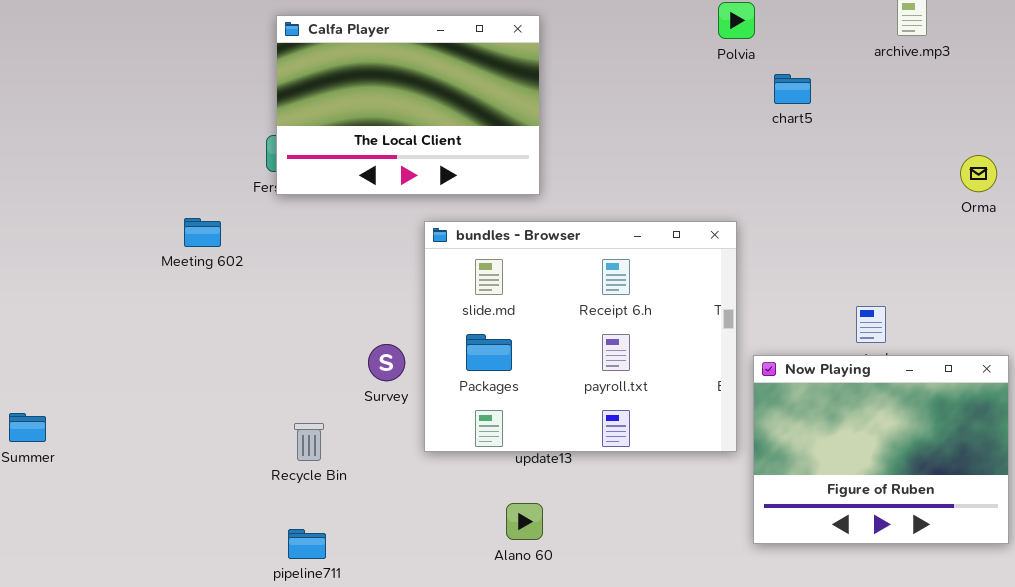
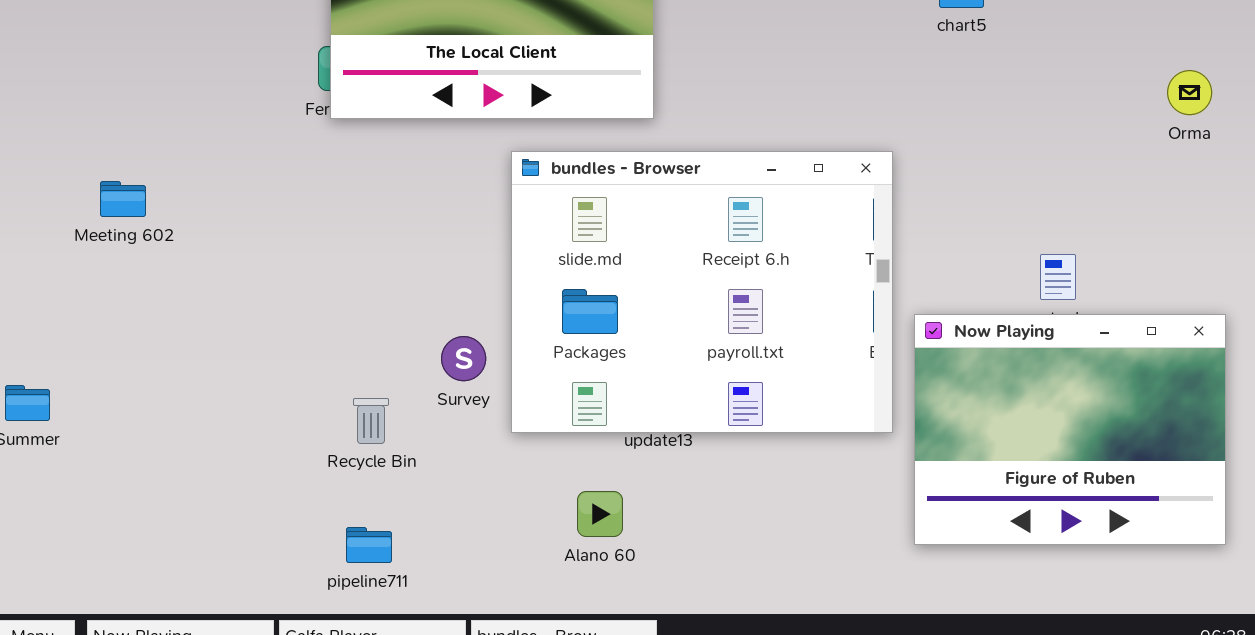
Meeting 602: [184,218,221,247] -> [100,181,146,217], moved
Survey: [368,344,405,381] -> [441,336,486,381], moved
Alano 60: [506,503,543,540] -> [577,491,623,537], moved

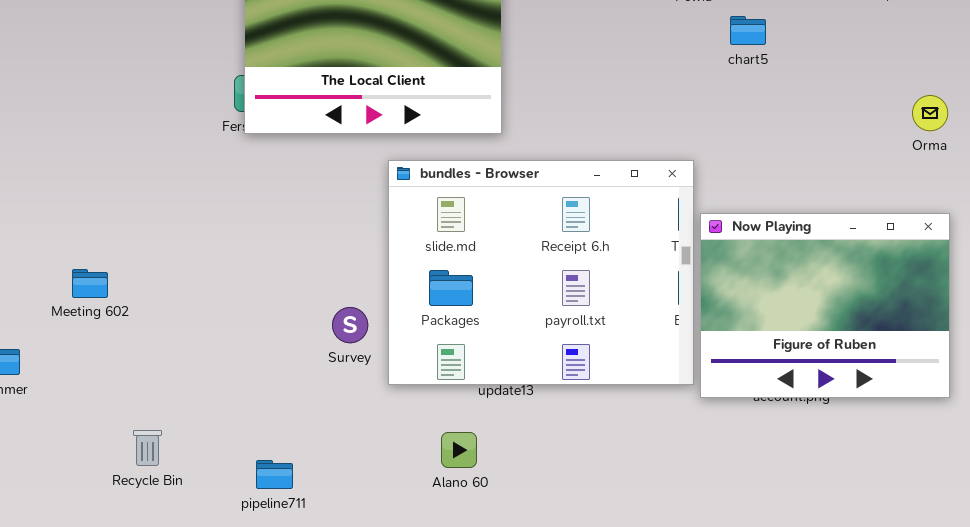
Meeting 602: [100,181,146,217] -> [72,269,108,298], moved
Now Playing: [914,314,1226,545] -> [700,213,950,398], moved
Recycle Bin: [353,398,389,444] -> [133,430,162,466], moved

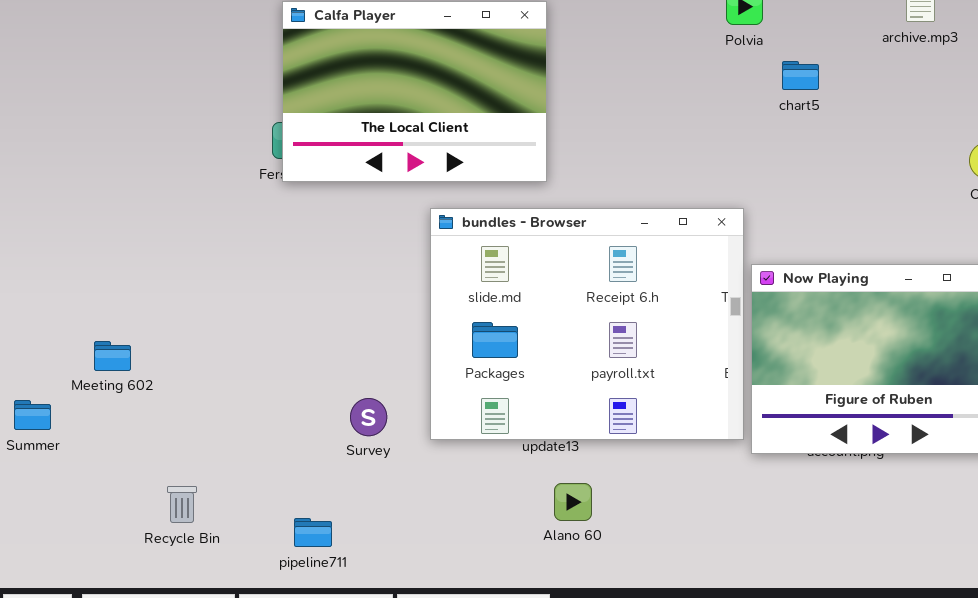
Meeting 602: [72,269,108,298] -> [94,341,131,371], moved
Survey: [332,307,368,343] -> [350,398,387,436], moved
Alano 60: [441,432,477,468] -> [554,483,592,521], moved

